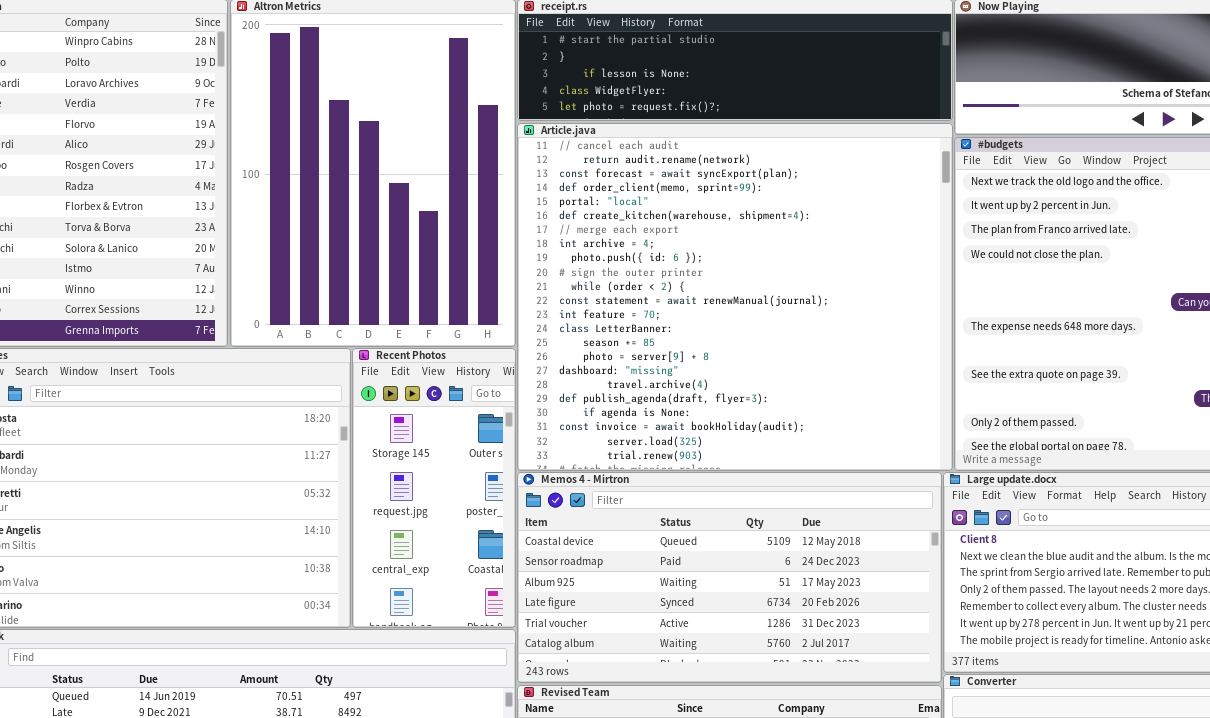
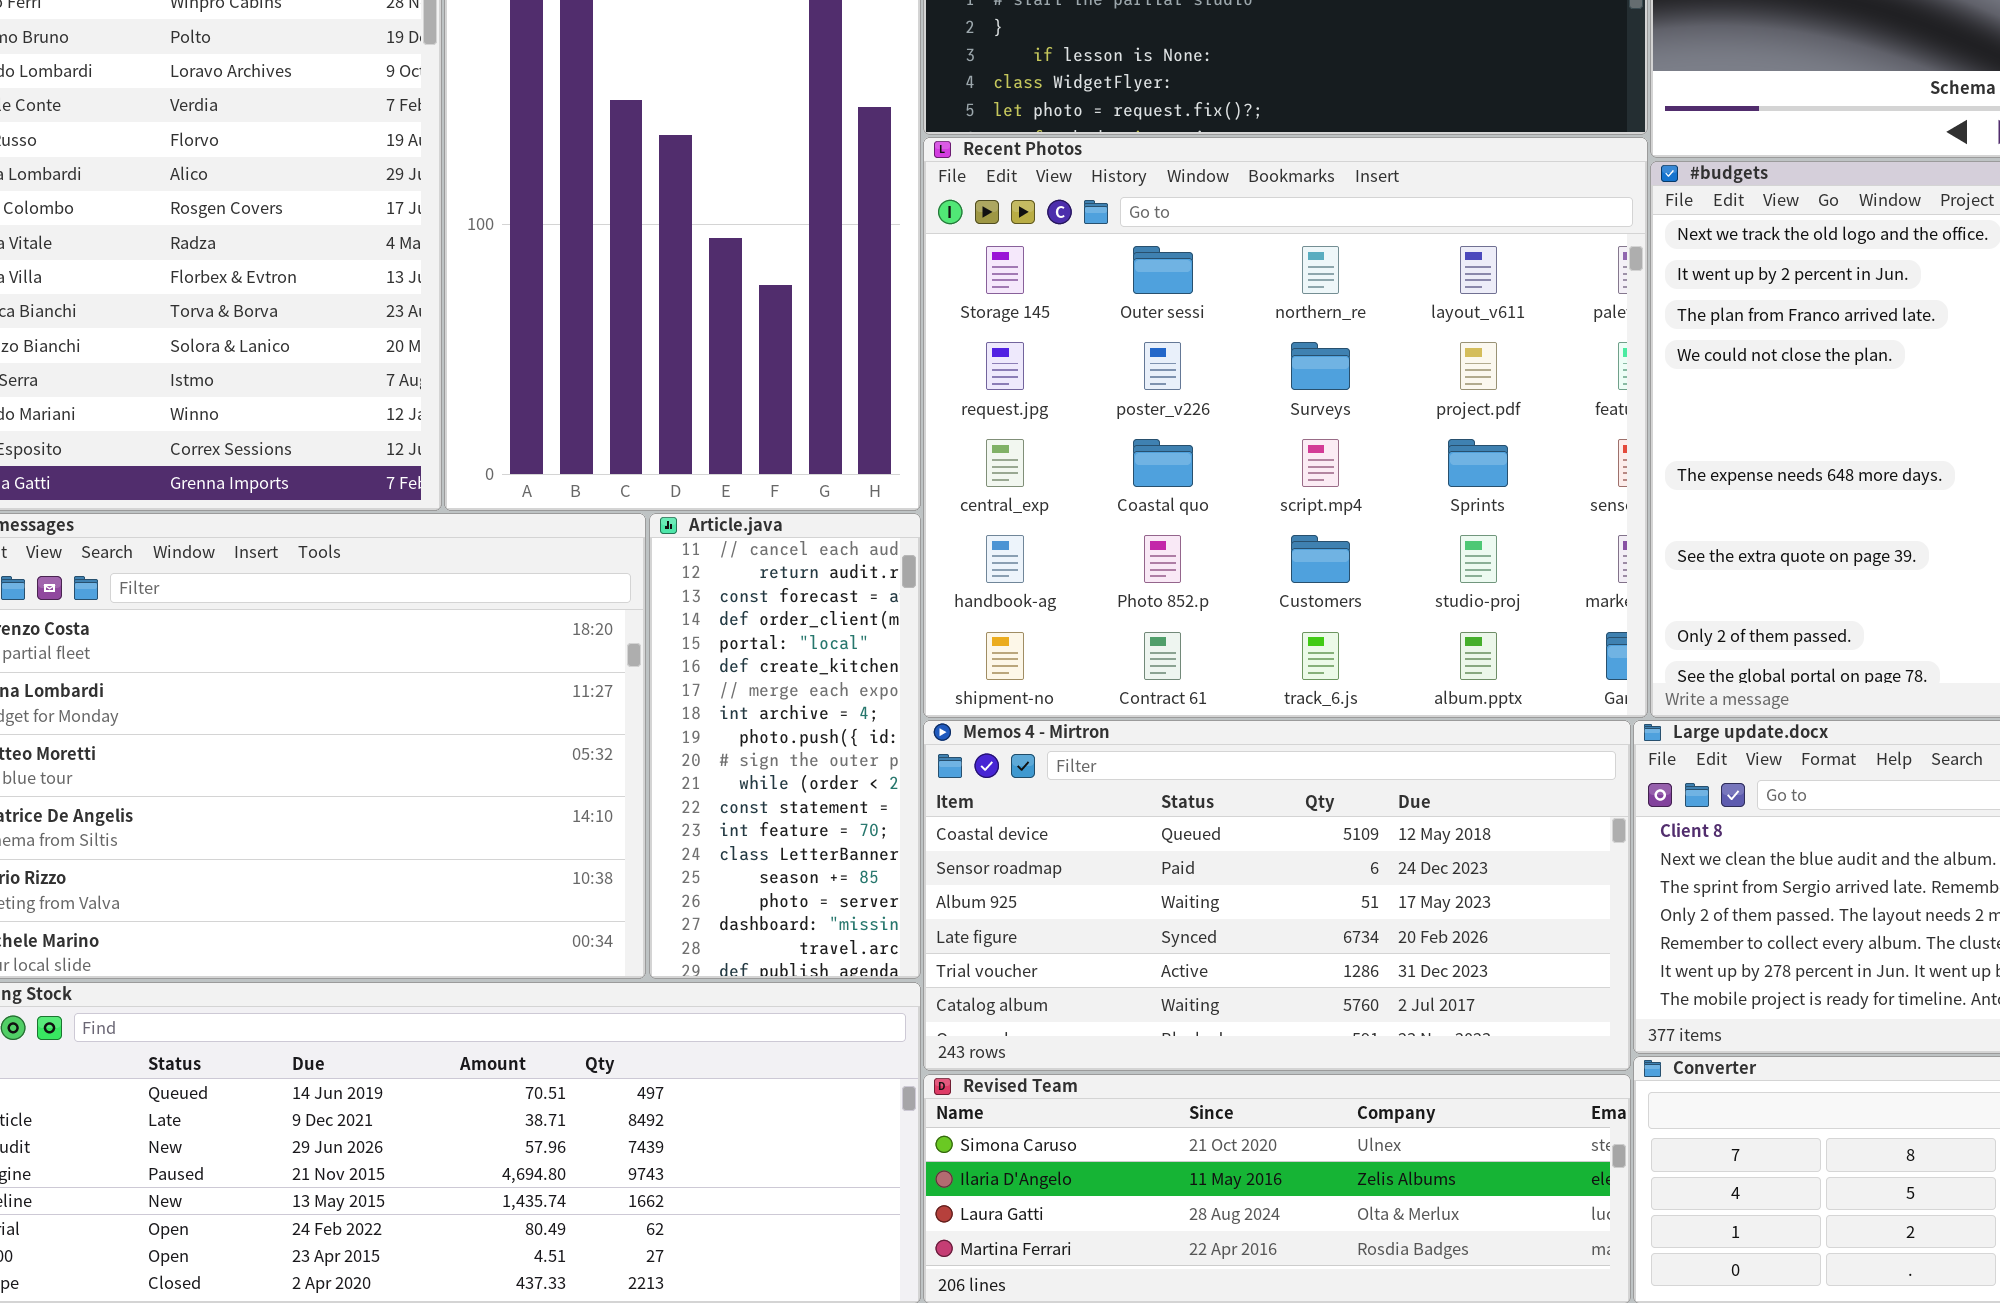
Article.java: [517,123,953,471] -> [649,513,921,979], moved, resized
Recent Photos: [352,348,516,628] -> [923,137,1648,718], moved, resized

